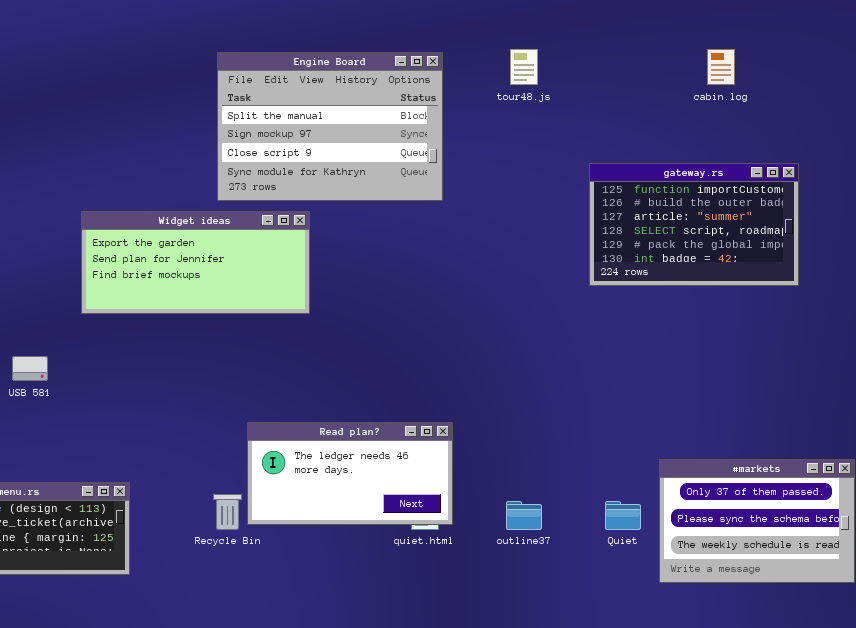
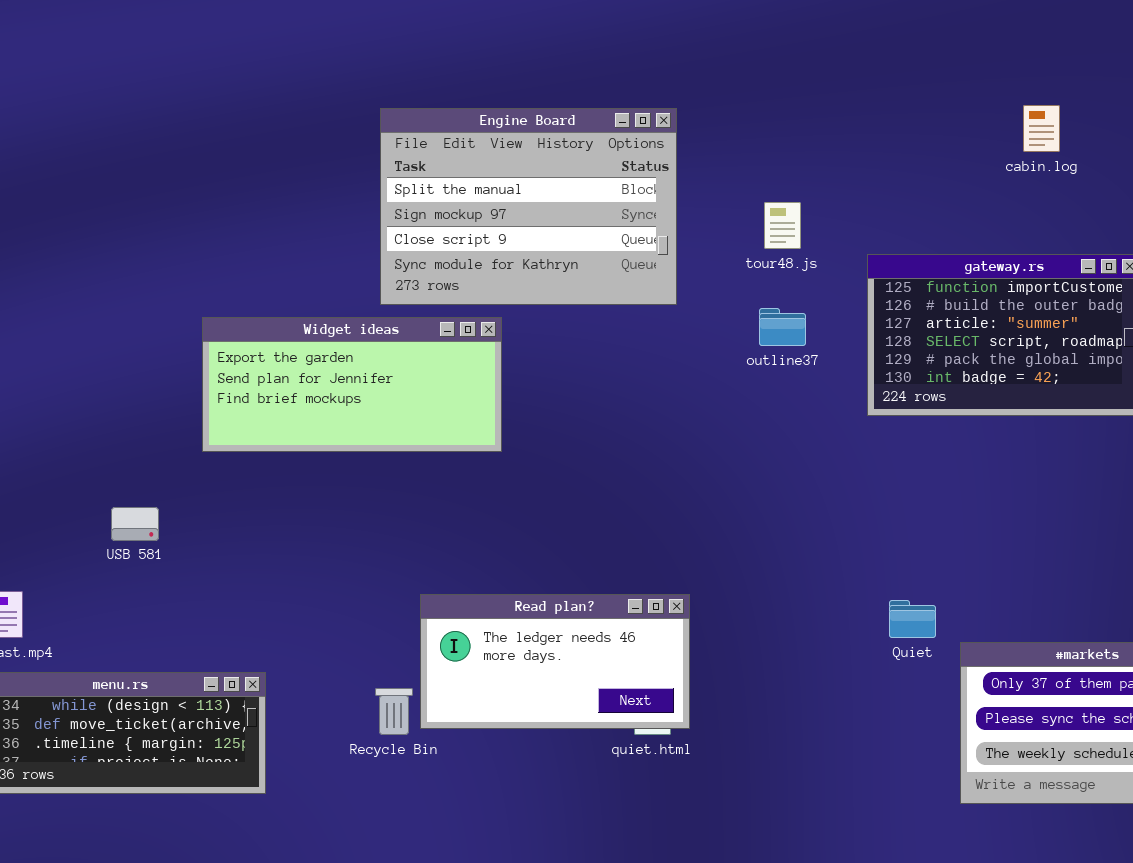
tour48.js: [510,49,538,85] -> [764,202,801,249], moved
outline37: [506,501,542,530] -> [759,308,806,346], moved
Quiet: [605,501,641,530] -> [889,600,936,638], moved

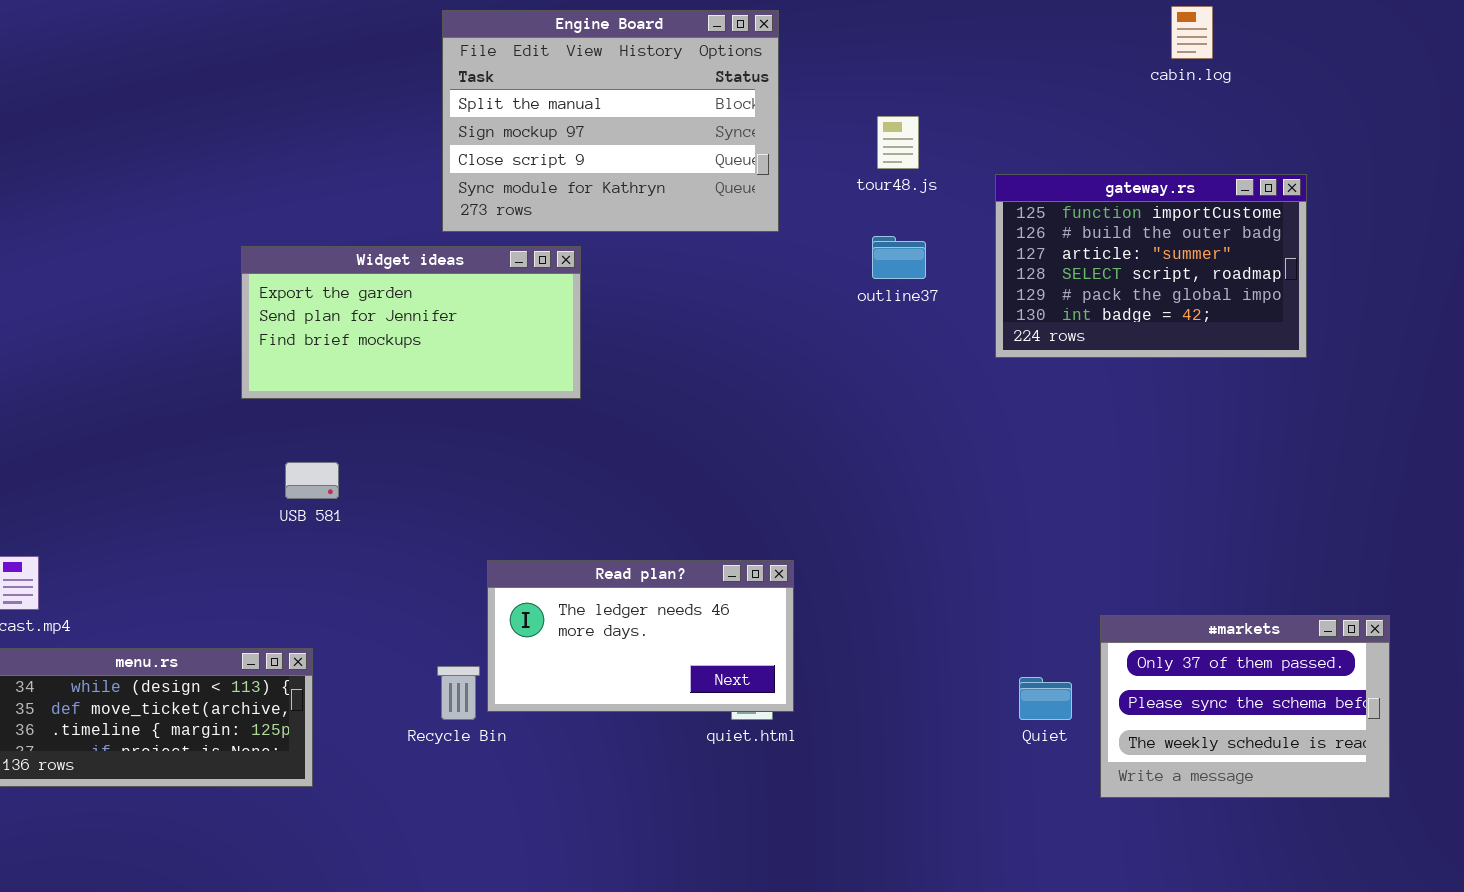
USB 581: [111,507,159,541] -> [285,462,339,499], moved
Quiet: [889,600,936,638] -> [1019,677,1072,720], moved

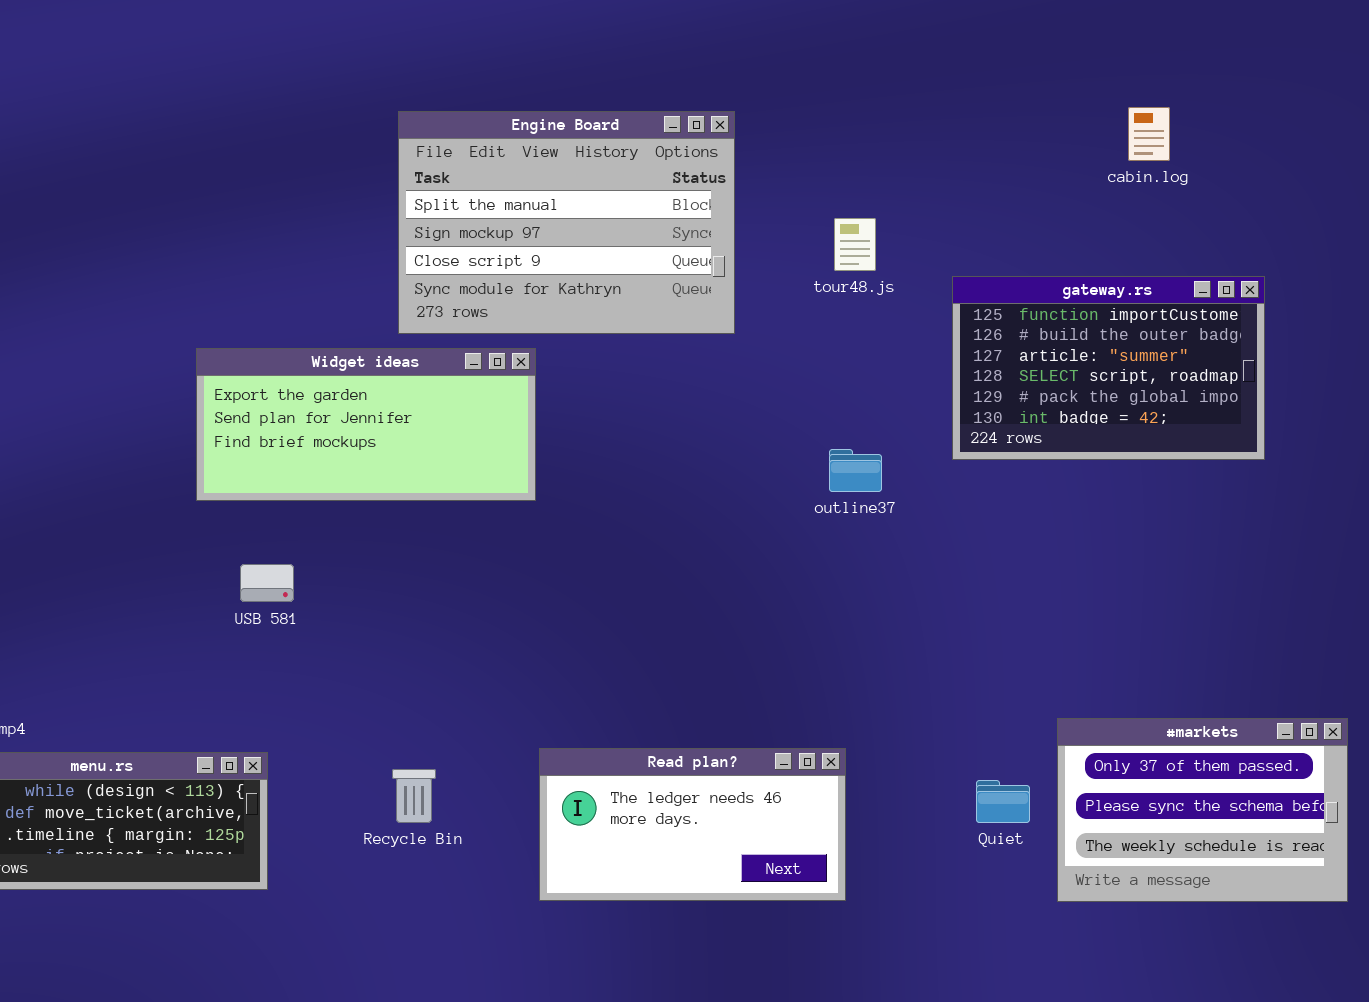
outline37: [872,236,926,279] -> [829,449,882,492], moved
Read plan?: [487,560,794,712] -> [539,748,846,901], moved

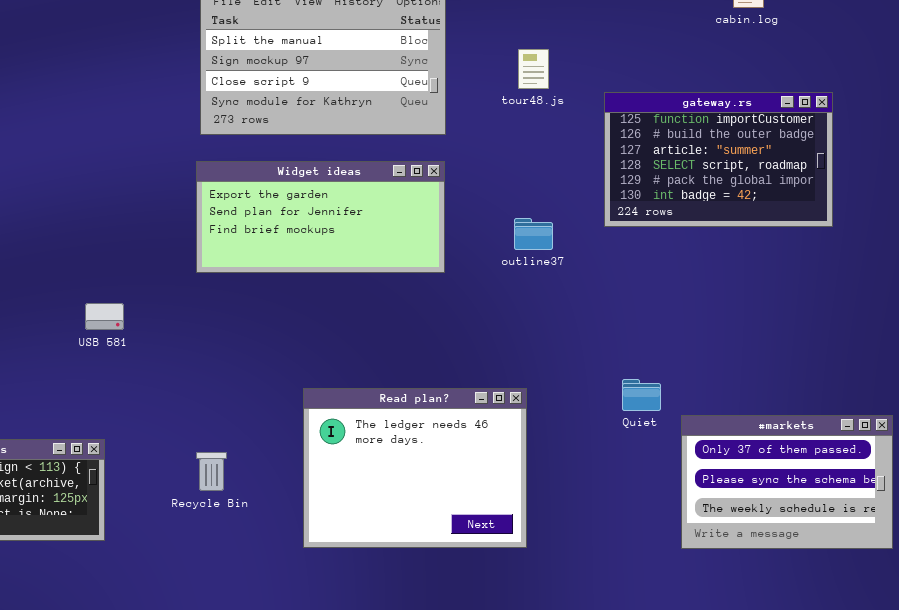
Widget ideas: [196,348,536,501] -> [196,161,445,273], moved
Read plan?: [539,748,846,901] -> [303,388,527,548], resized
Quiet: [976,780,1030,823] -> [622,379,661,411], moved

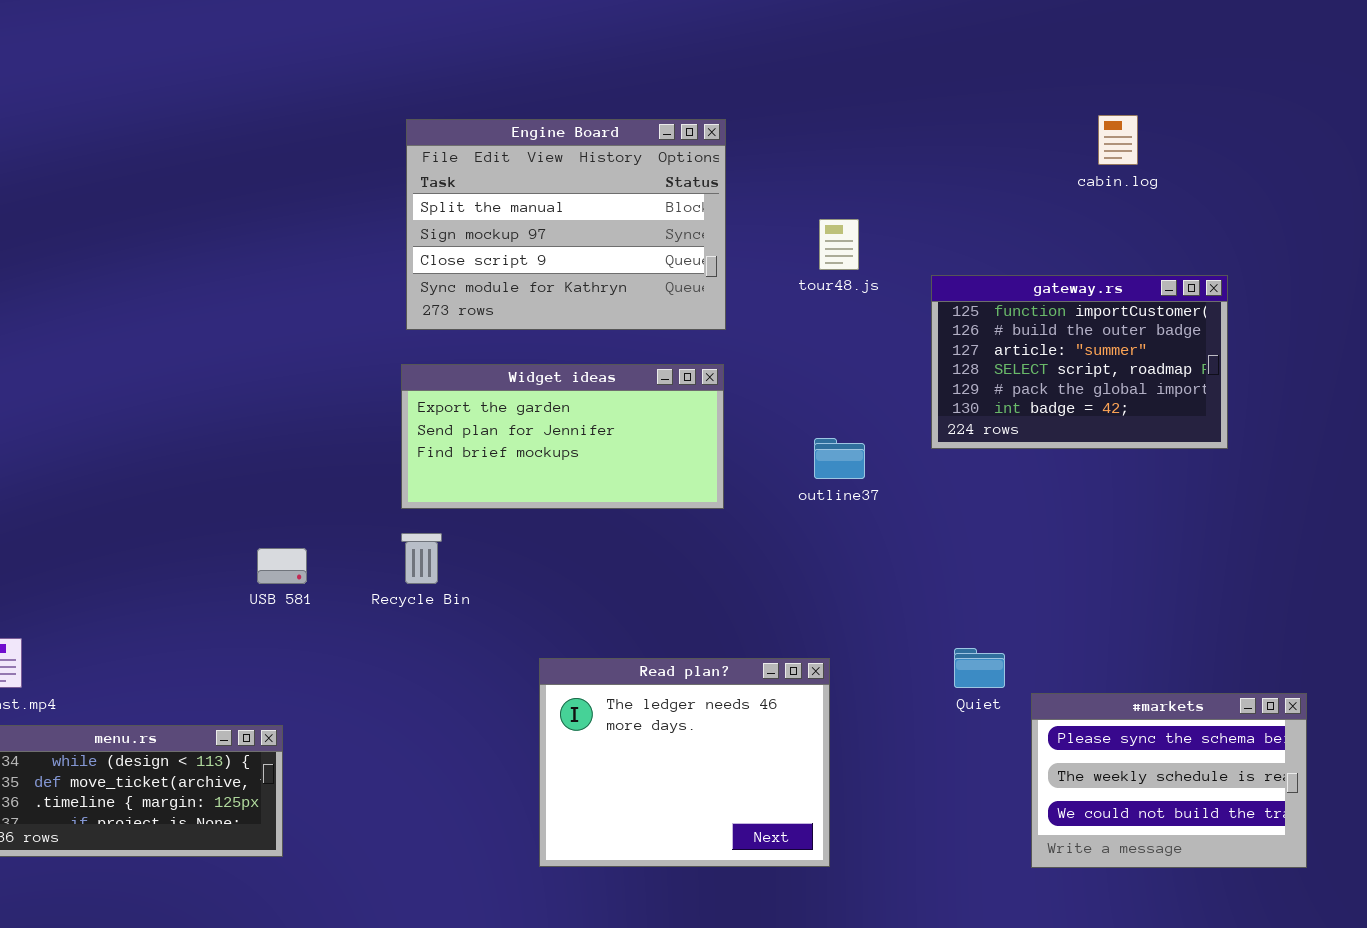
#markets: [681,415,893,549] -> [1031,693,1307,868], scrolled down 1 row
Recycle Bin: [196,452,227,491] -> [401,533,442,584], moved

